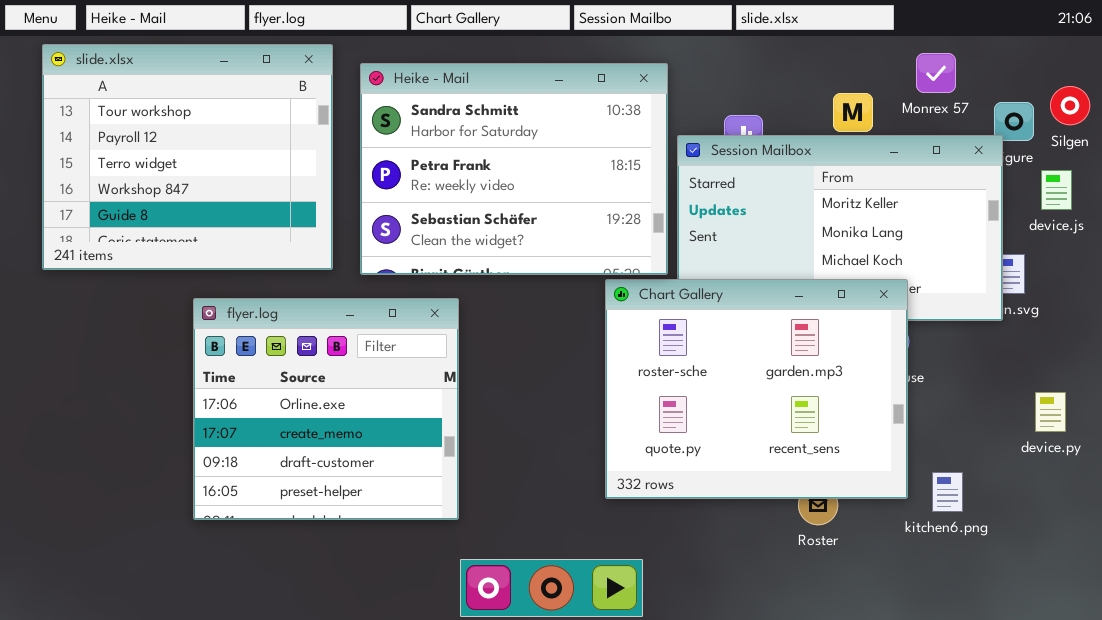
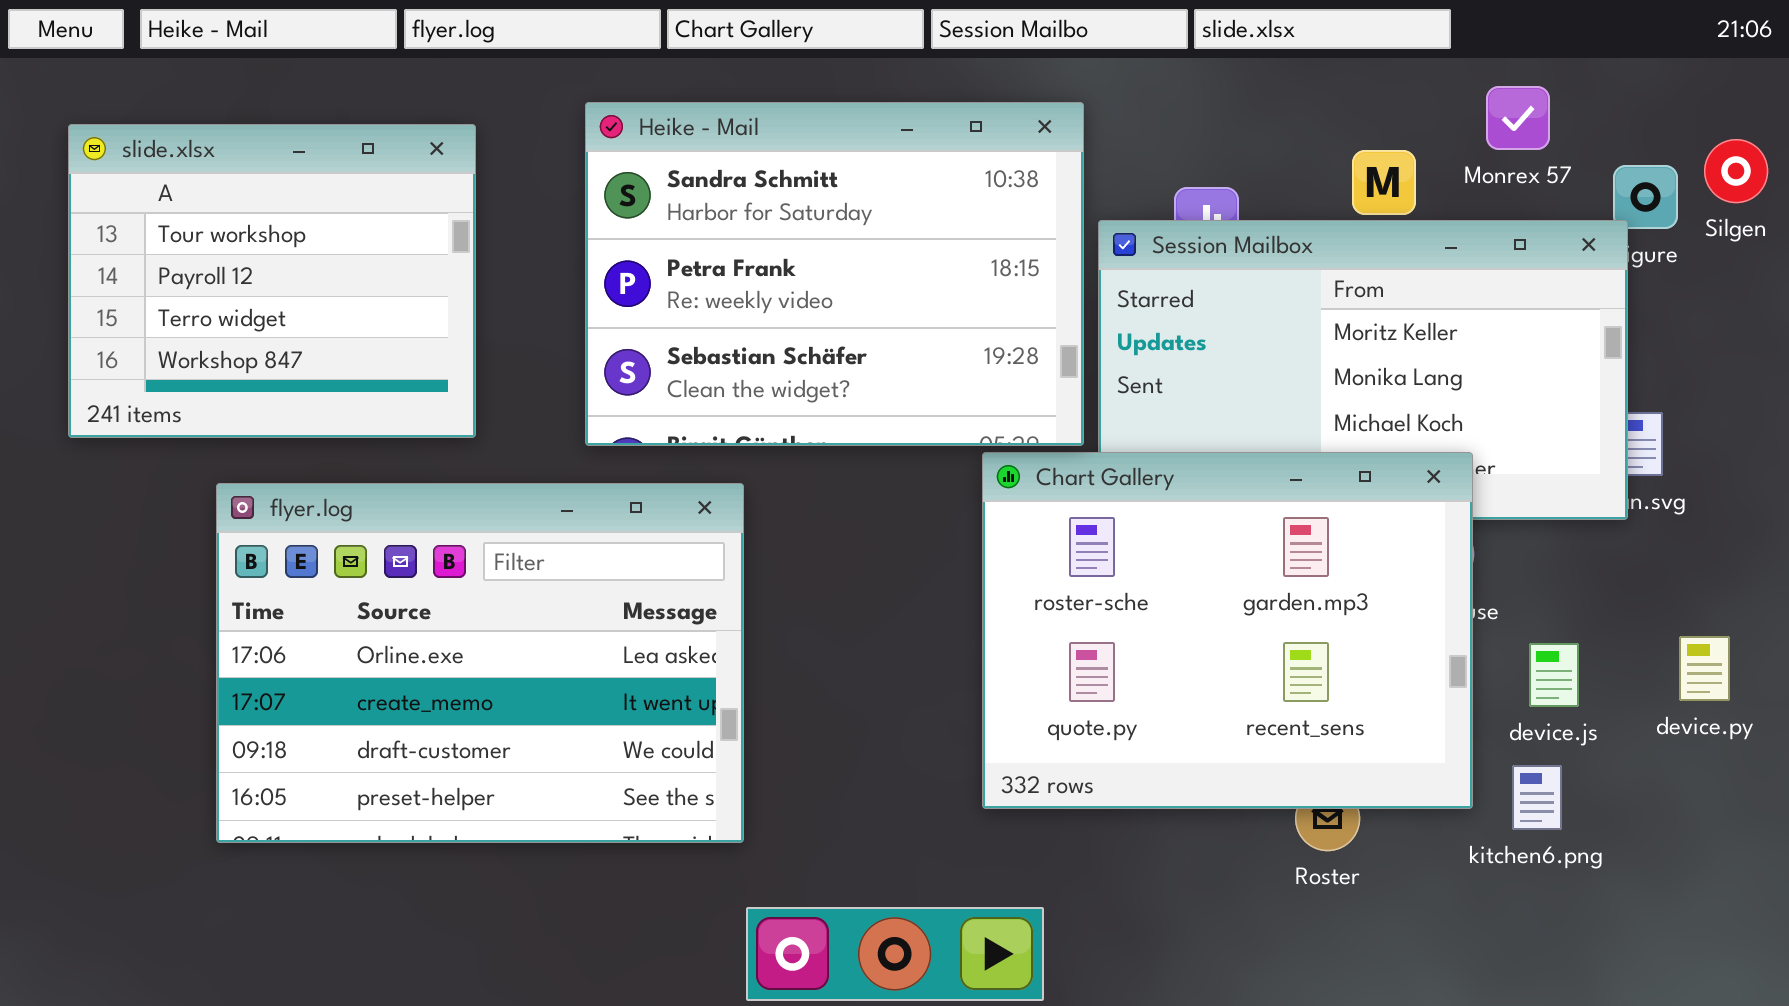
slide.xlsx: [42,44,333,270] -> [68,124,476,438], resized
device.js: [1041,170,1072,210] -> [1529,643,1579,707], moved
flyer.log: [193,298,459,520] -> [216,483,744,843], resized

